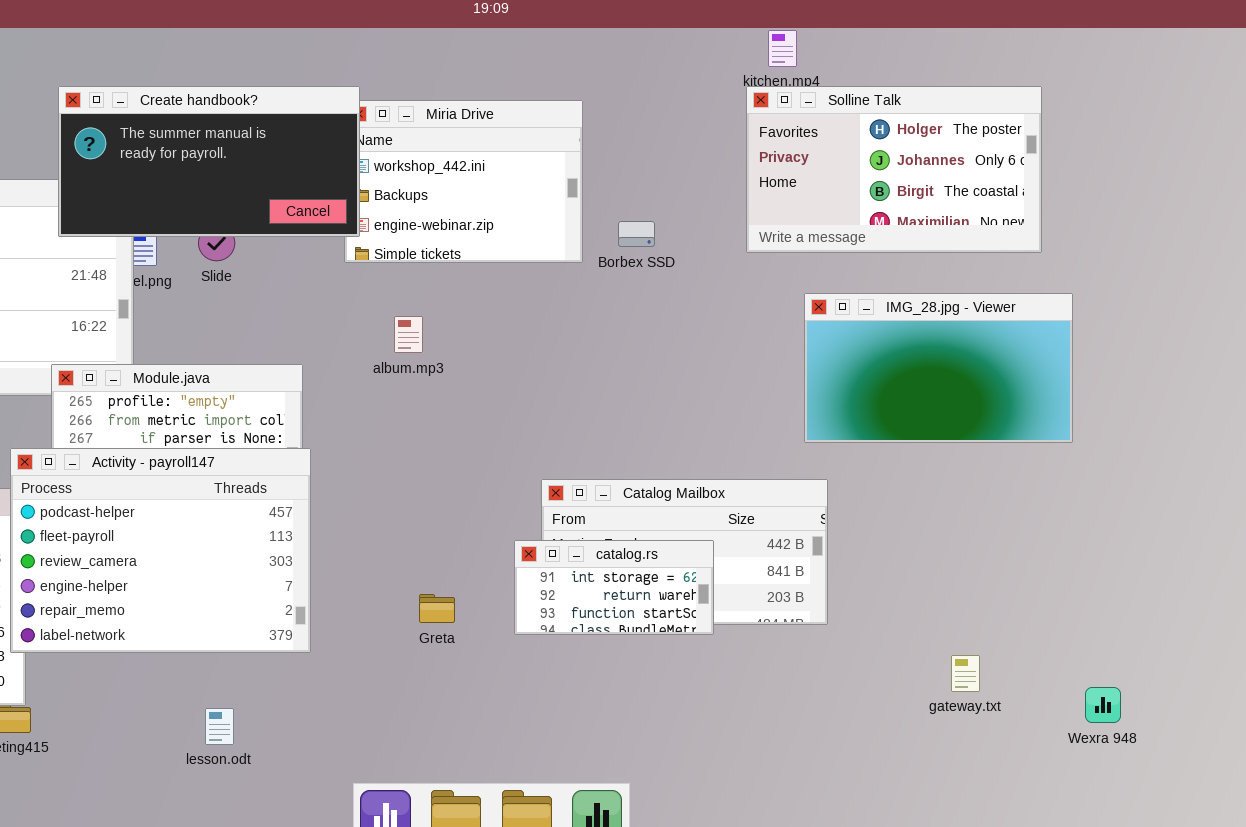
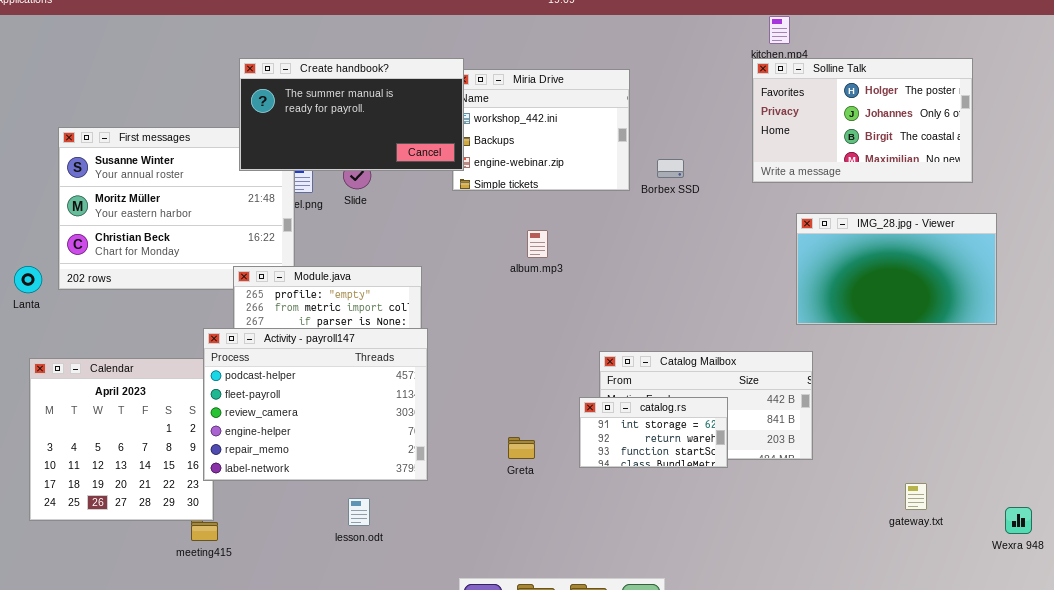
album.mp3: [394,316,423,353] -> [527,230,548,258], moved
lesson.odt: [205,708,234,745] -> [348,498,370,526], moved

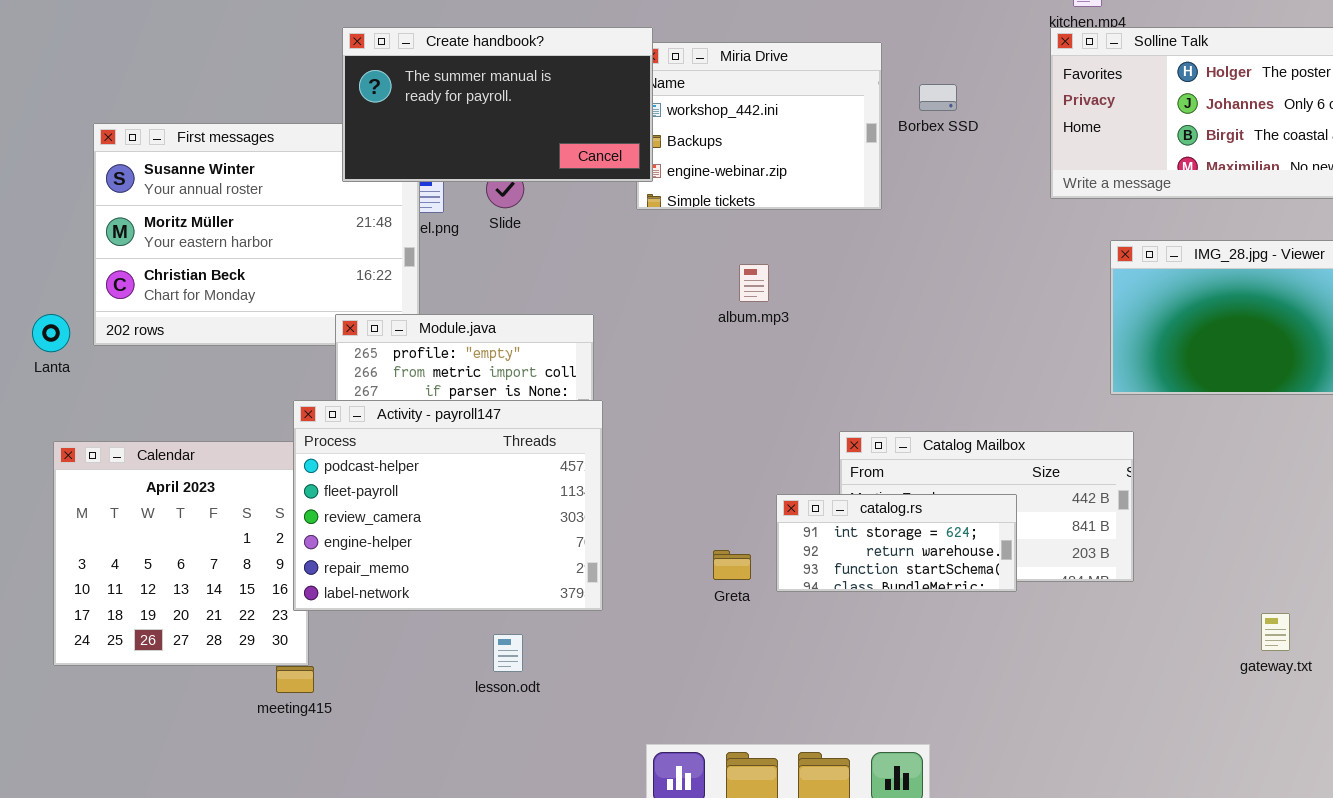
Borbex SSD: [657,159,684,178] -> [919,84,957,111], moved
catalog.rs: [579,397,728,468] -> [776,494,1017,592], resized

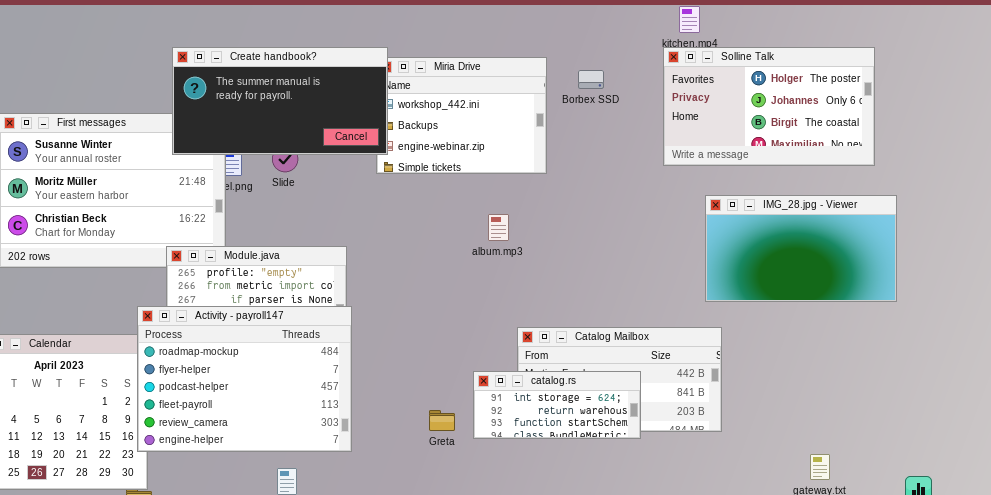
Borbex SSD: [919,84,957,111] -> [578,70,604,89], moved
album.mp3: [739,264,769,302] -> [488,214,509,241], moved
Activity - payroll147: [293,400,603,611] -> [137,306,352,452], scrolled up 2 rows

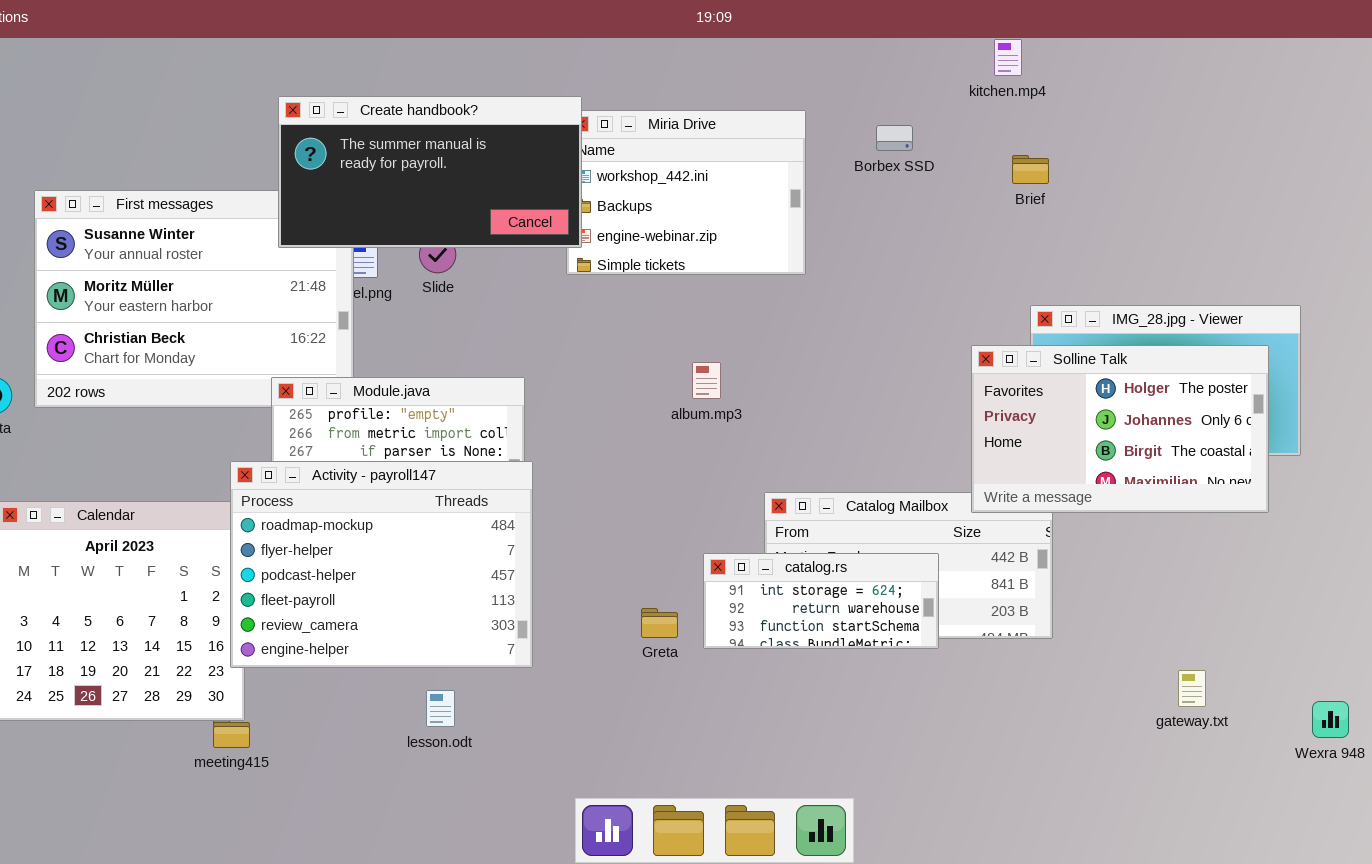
Solline Talk: [663,47,875,166] -> [971,345,1269,513], moved
Borbex SSD: [578,70,604,89] -> [876,125,913,151], moved
album.mp3: [488,214,509,241] -> [692,362,721,399], moved

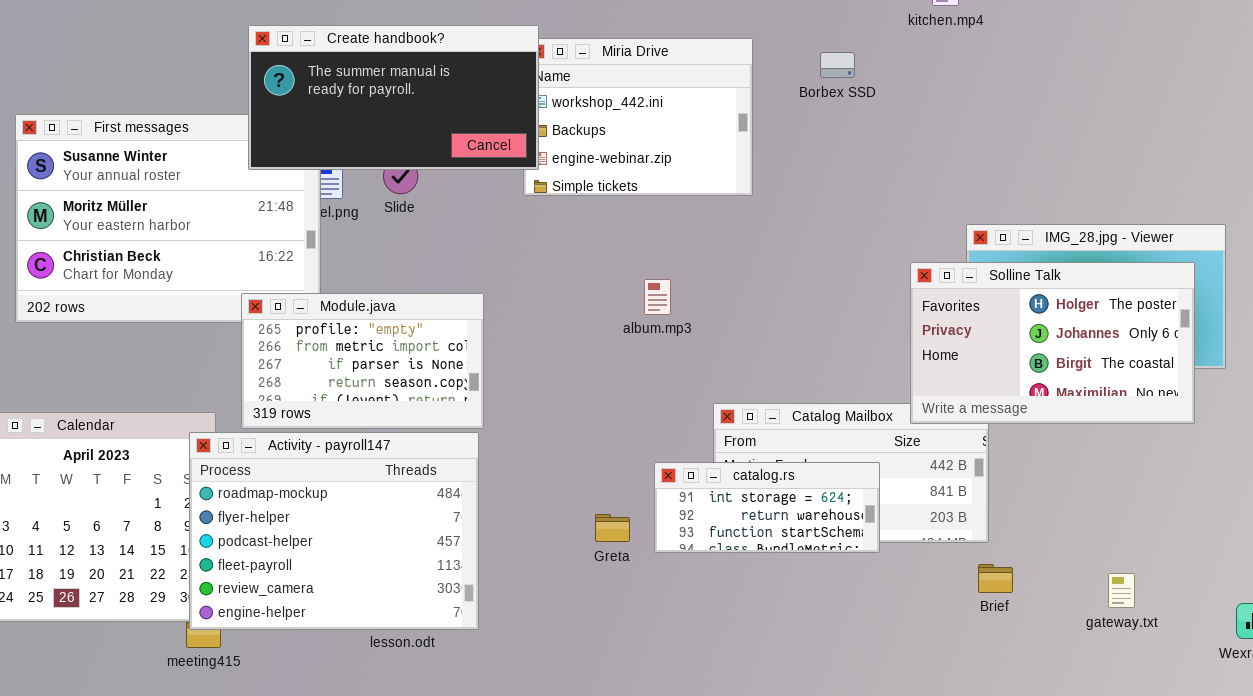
Brief: [1012,155,1049,184] -> [978,564,1013,593], moved
Activity - payroll147: [230,461,533,668] -> [189,432,479,630], moved

